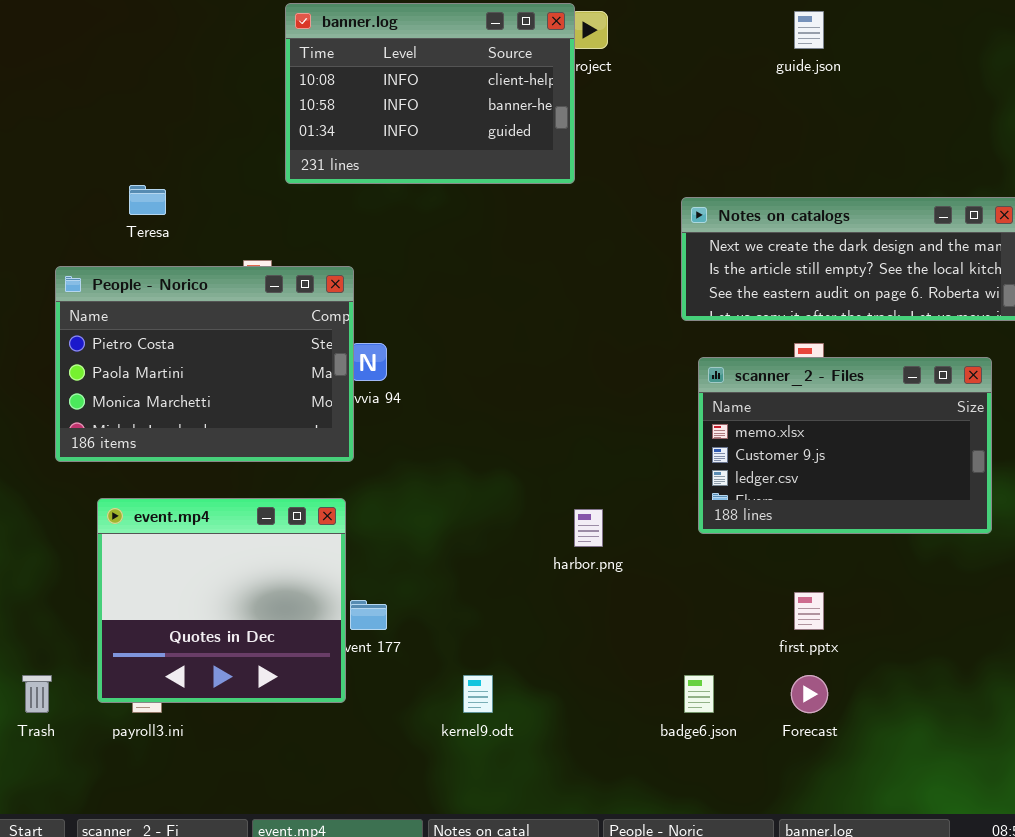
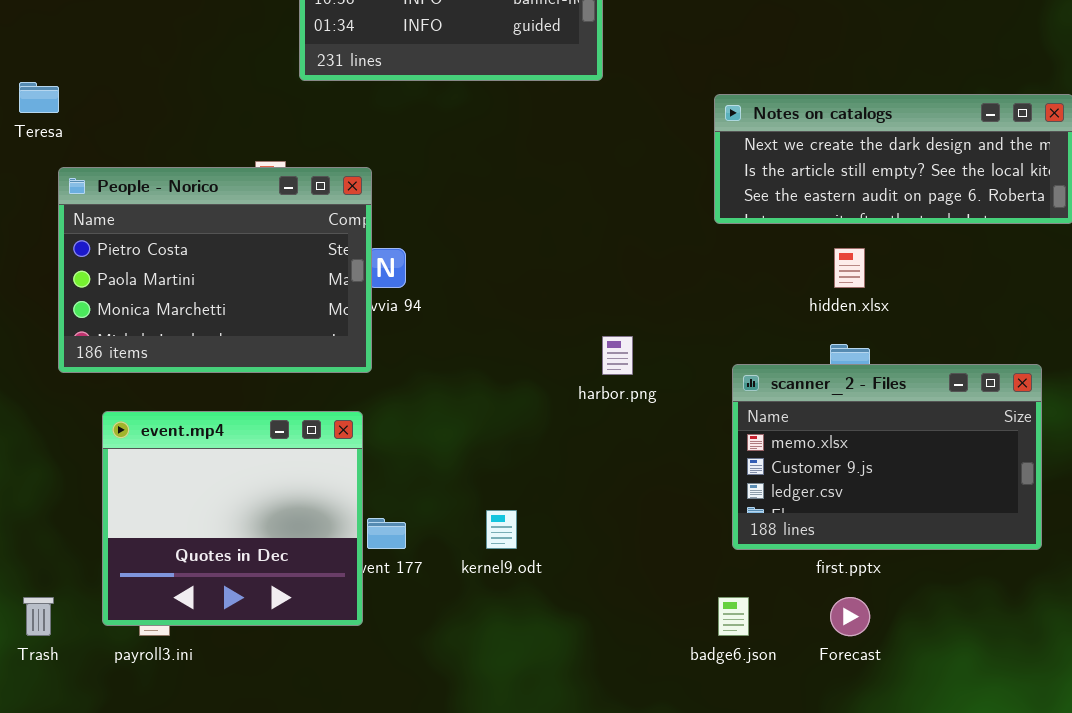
Teresa: [129,185,166,215] -> [19,82,59,113], moved
scanner_2 - Files: [698,357,992,534] -> [732,364,1042,550], moved
harbor.png: [574,509,603,547] -> [602,336,633,375], moved
kernel9.odt: [463,675,493,713] -> [486,510,517,549], moved

